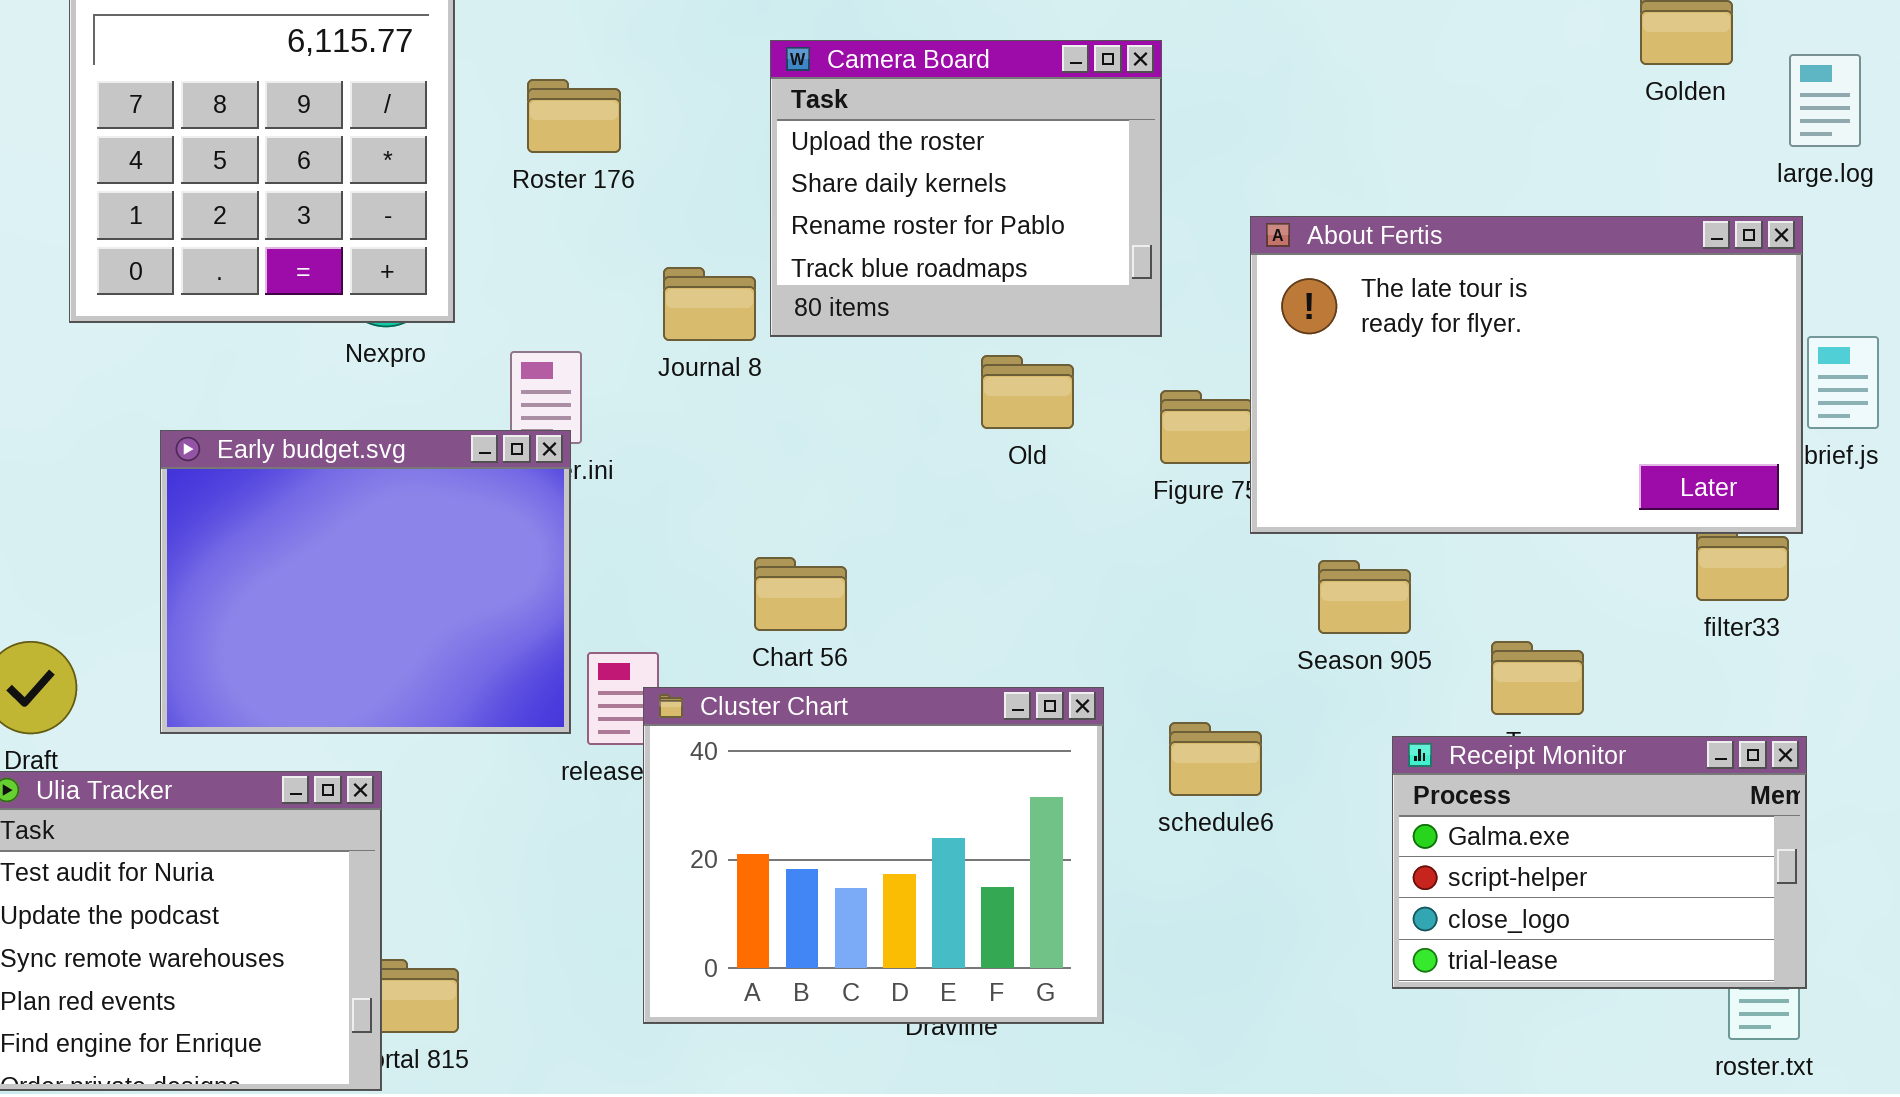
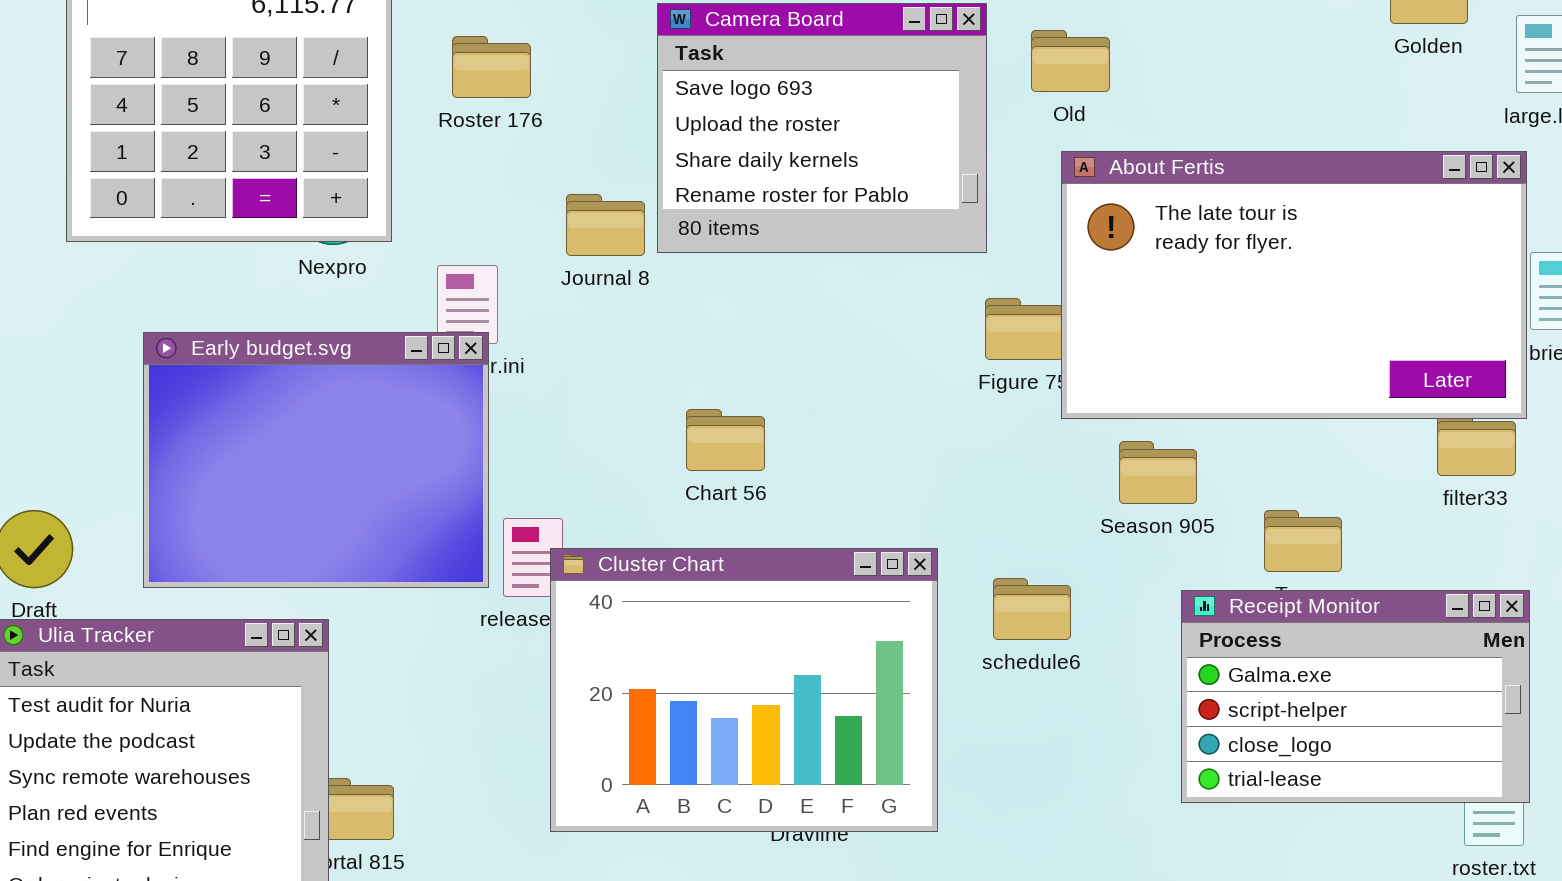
Camera Board: [770,40,1162,337] -> [657,3,987,253], scrolled up 1 row
Old: [981,355,1074,429] -> [1031,30,1110,92], moved
Chart 56: [754,557,847,631] -> [686,409,765,471], moved

